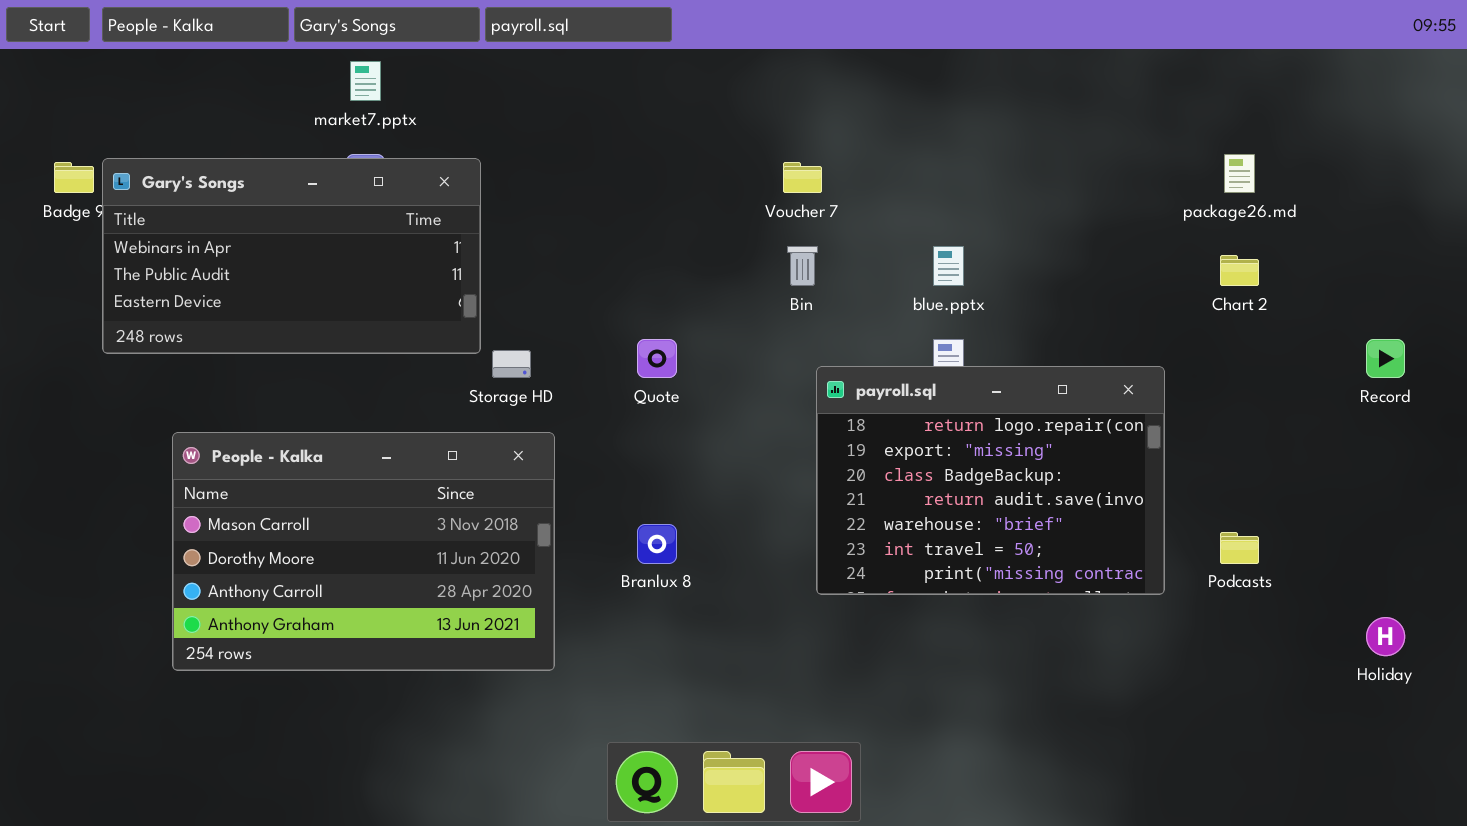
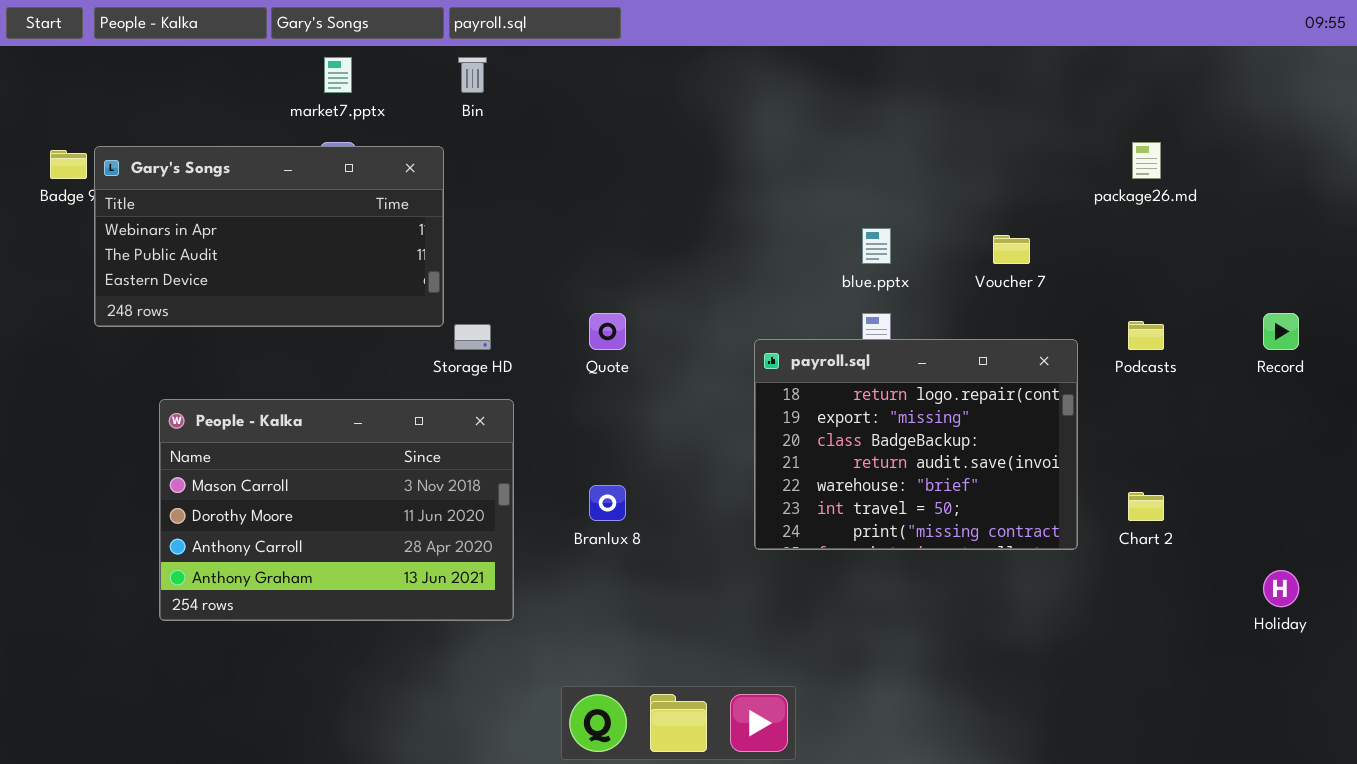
Voucher 7: [783,162,822,193] -> [993,235,1030,264], moved
Bin: [787,246,818,286] -> [458,57,487,93], moved
Chart 2: [1220,255,1259,286] -> [1128,492,1164,521], moved
Podcasts: [1220,532,1259,564] -> [1128,321,1164,350], moved

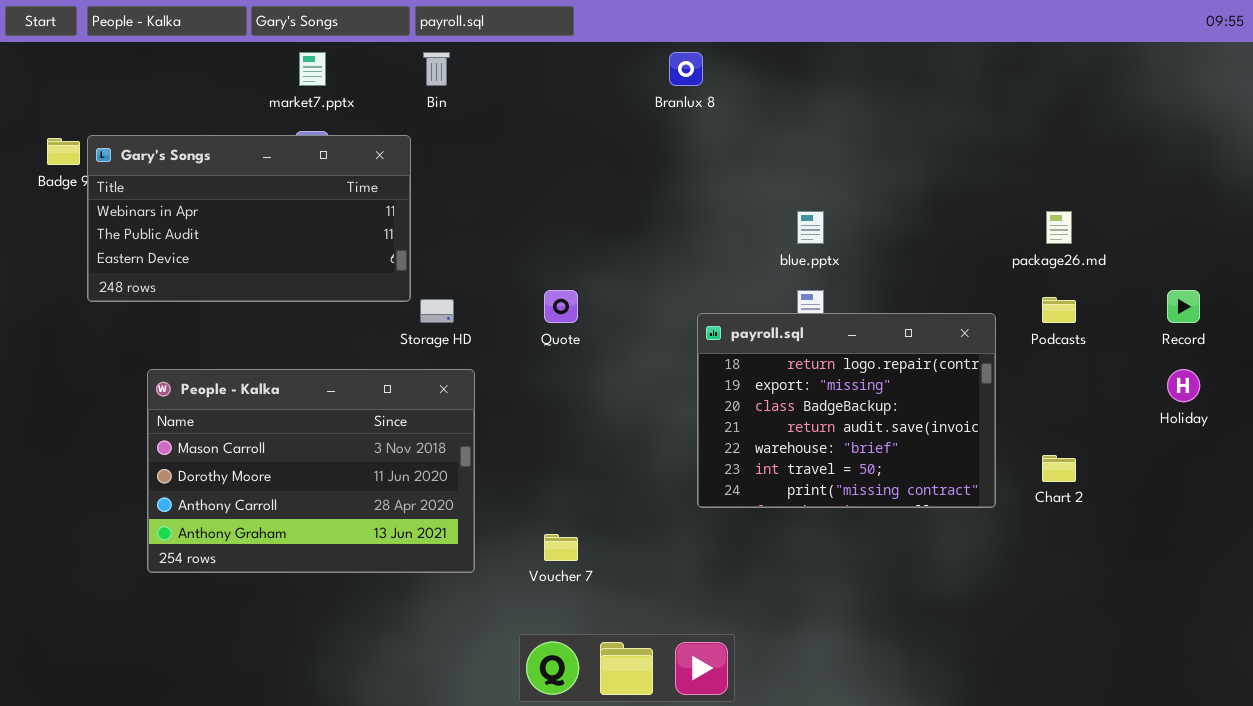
package26.md: [1132,142,1161,179] -> [1046,211,1072,244], moved
Voucher 7: [993,235,1030,264] -> [544,534,578,561], moved
Branlux 8: [589,485,626,521] -> [669,52,703,86], moved
Holiday: [1263,570,1299,607] -> [1167,369,1200,402], moved

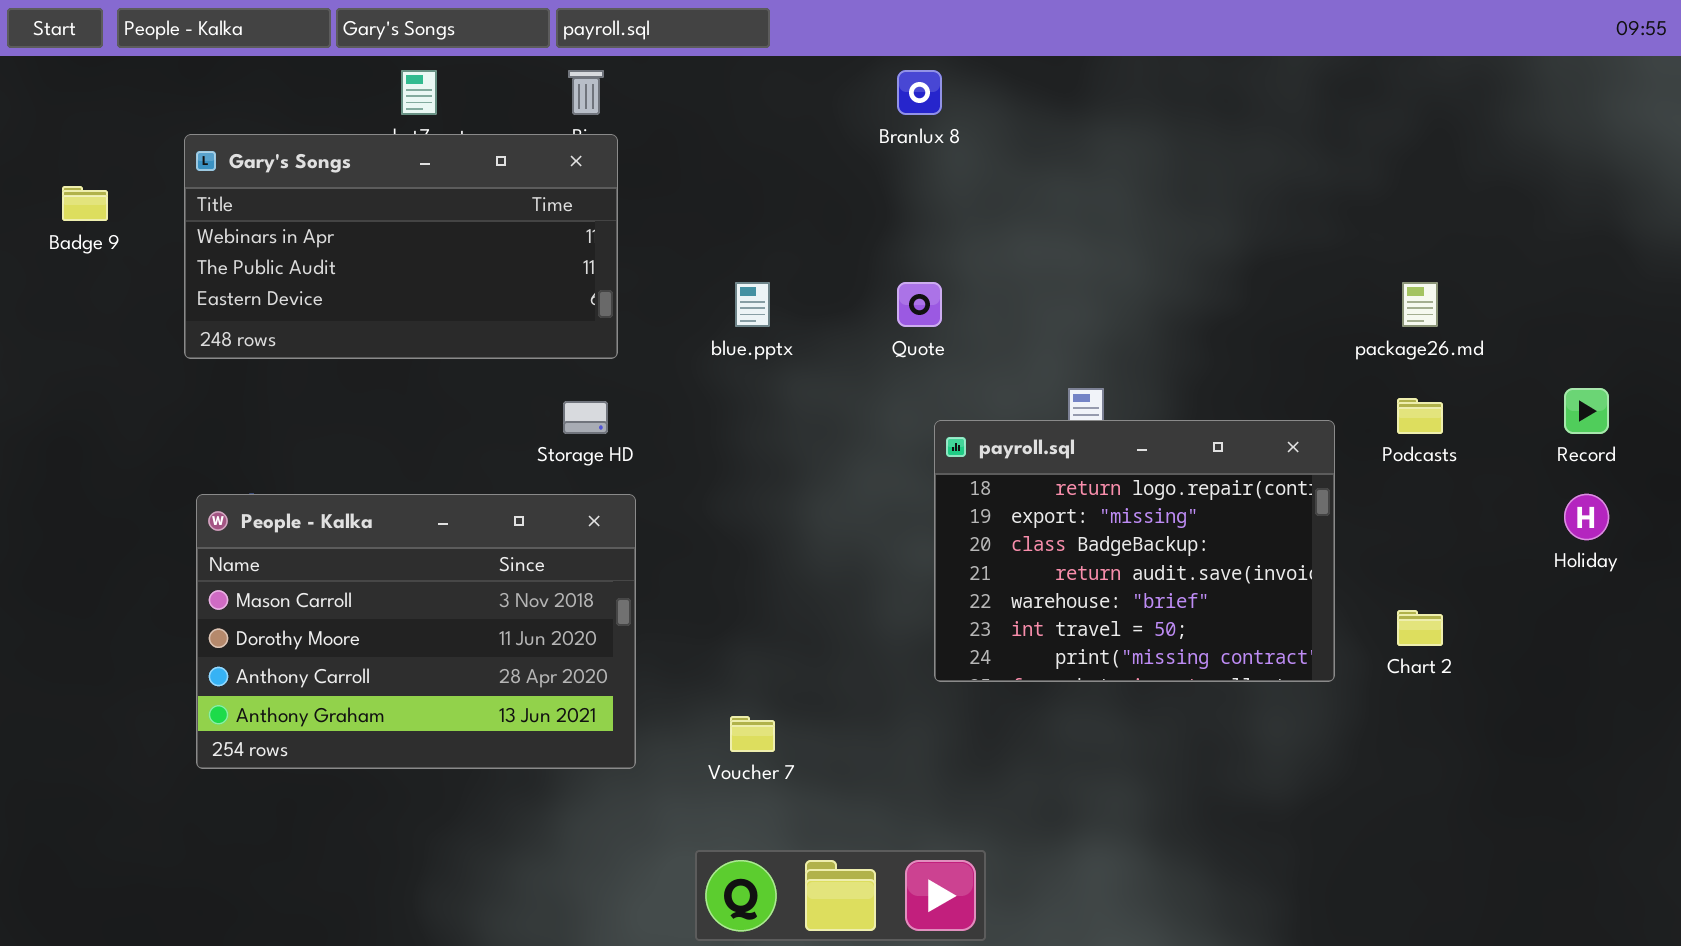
Gary's Songs: [87,135,411,302] -> [184,134,618,359], moved
blue.pptx: [797,211,824,244] -> [735,282,770,327], moved
Quote: [544,290,578,323] -> [897,282,942,327], moved

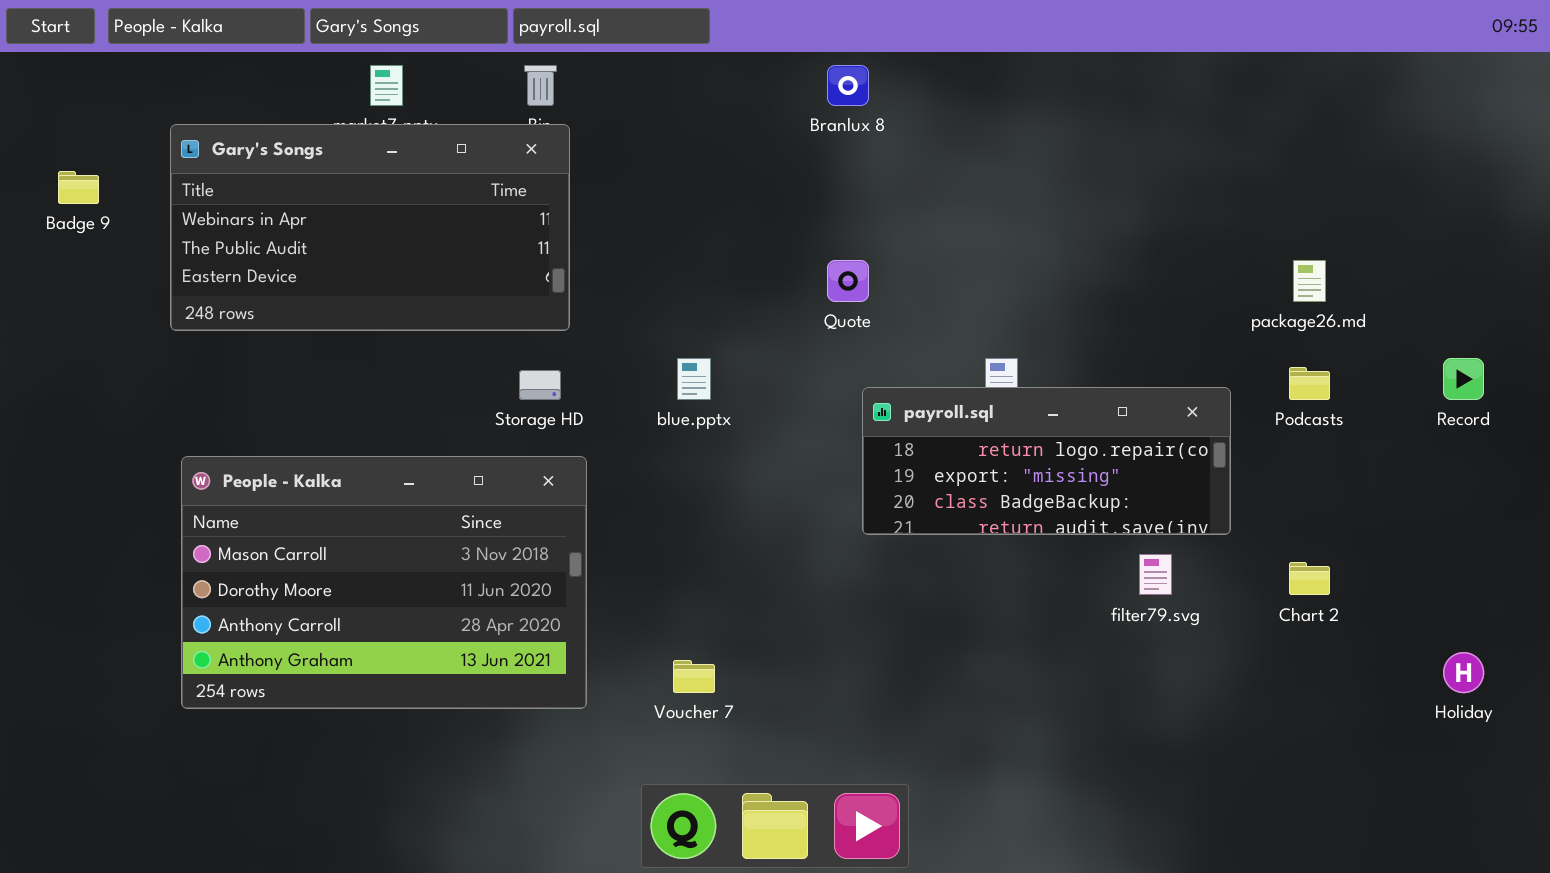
blue.pptx: [735,282,770,327] -> [677,358,711,400], moved
payroll.sql: [934,420,1335,682] -> [862,387,1231,535], resized
Holiday: [1564,494,1609,540] -> [1443,652,1484,693], moved

